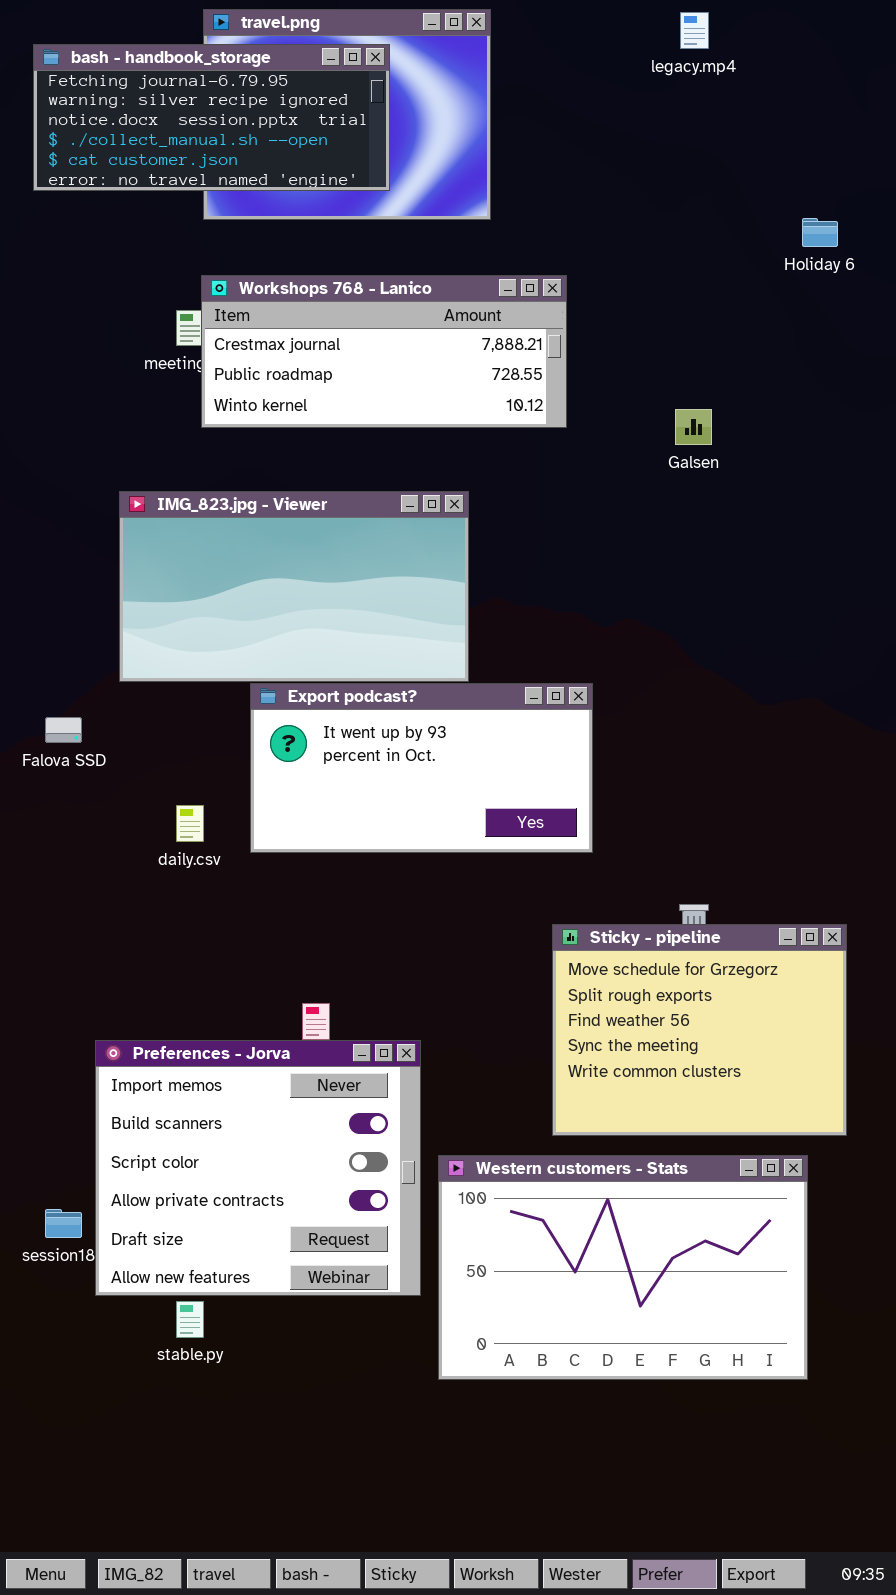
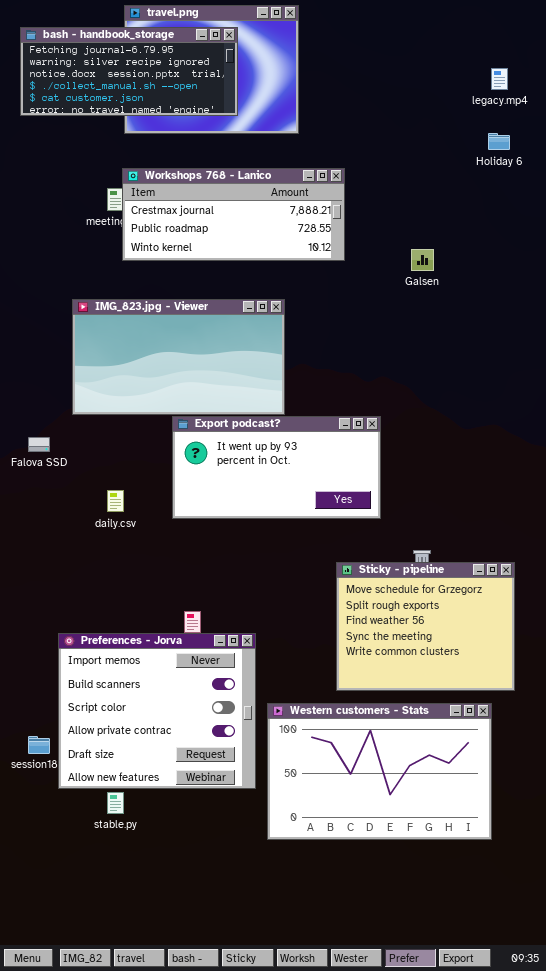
legacy.mp4: [680,12,709,49] -> [491,68,508,90], moved
Export podcast?: [250,683,593,853] -> [172,416,381,519], moved

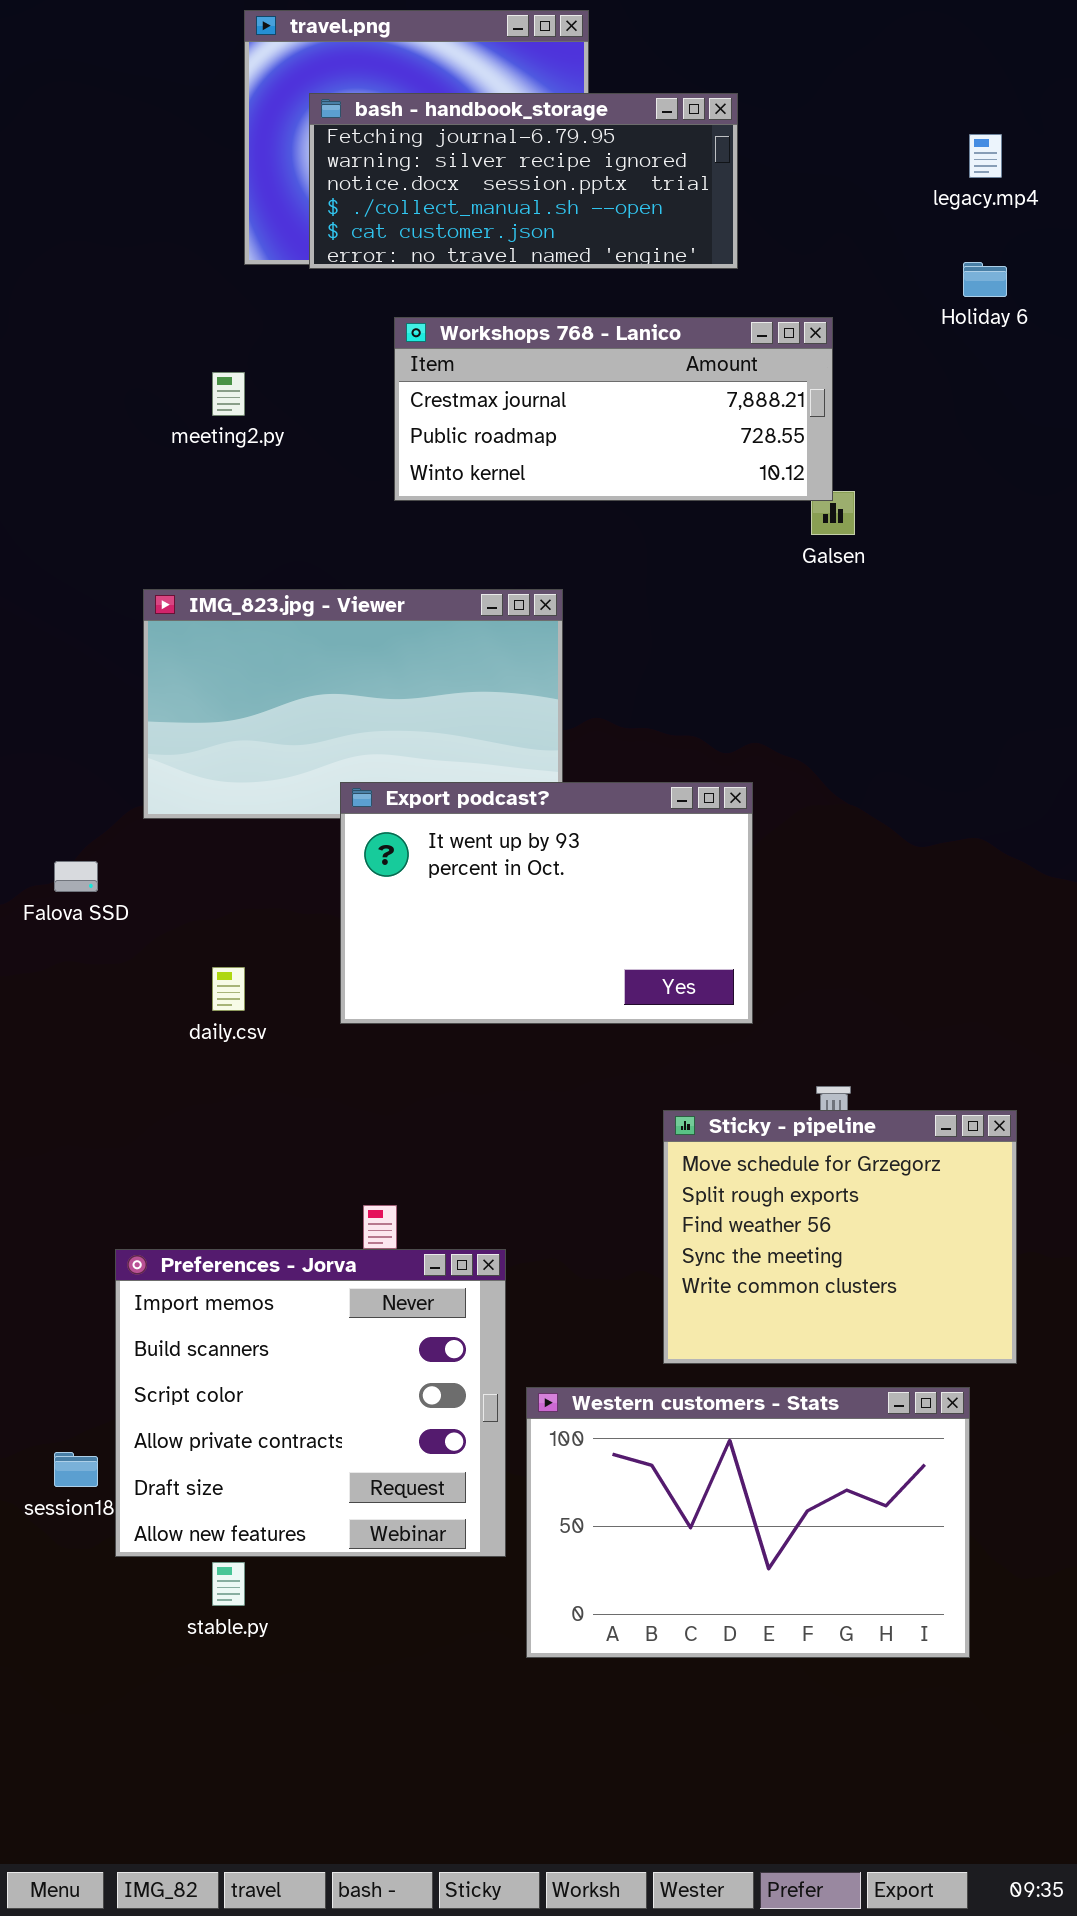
bash - handbook_storage: [20,27,238,116] -> [309,93,738,269], moved
Workshops 768 - Lanico: [122,168,345,261] -> [394,317,833,501], moved
Export podcast?: [172,416,381,519] -> [340,782,753,1024], resized

